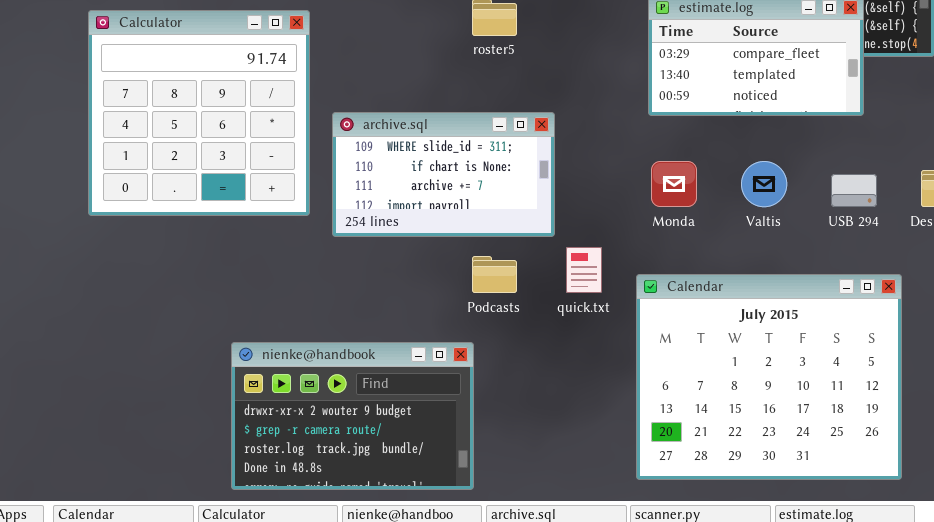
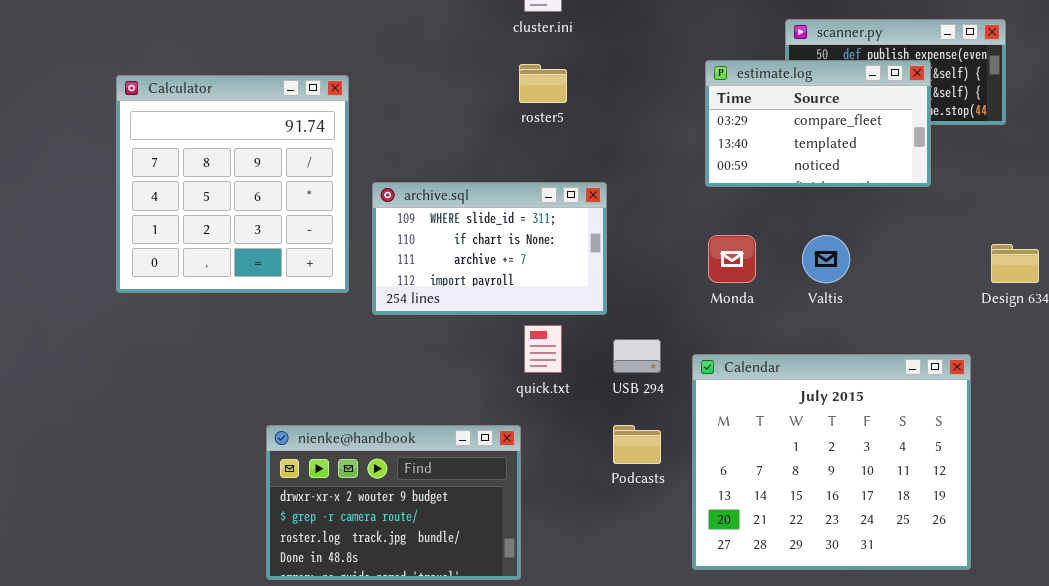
USB 294: [831,174,877,207] -> [613,339,661,373], moved
quick.txt: [566,247,602,293] -> [524,325,562,373], moved
Podcasts: [472,256,517,293] -> [613,425,661,464], moved

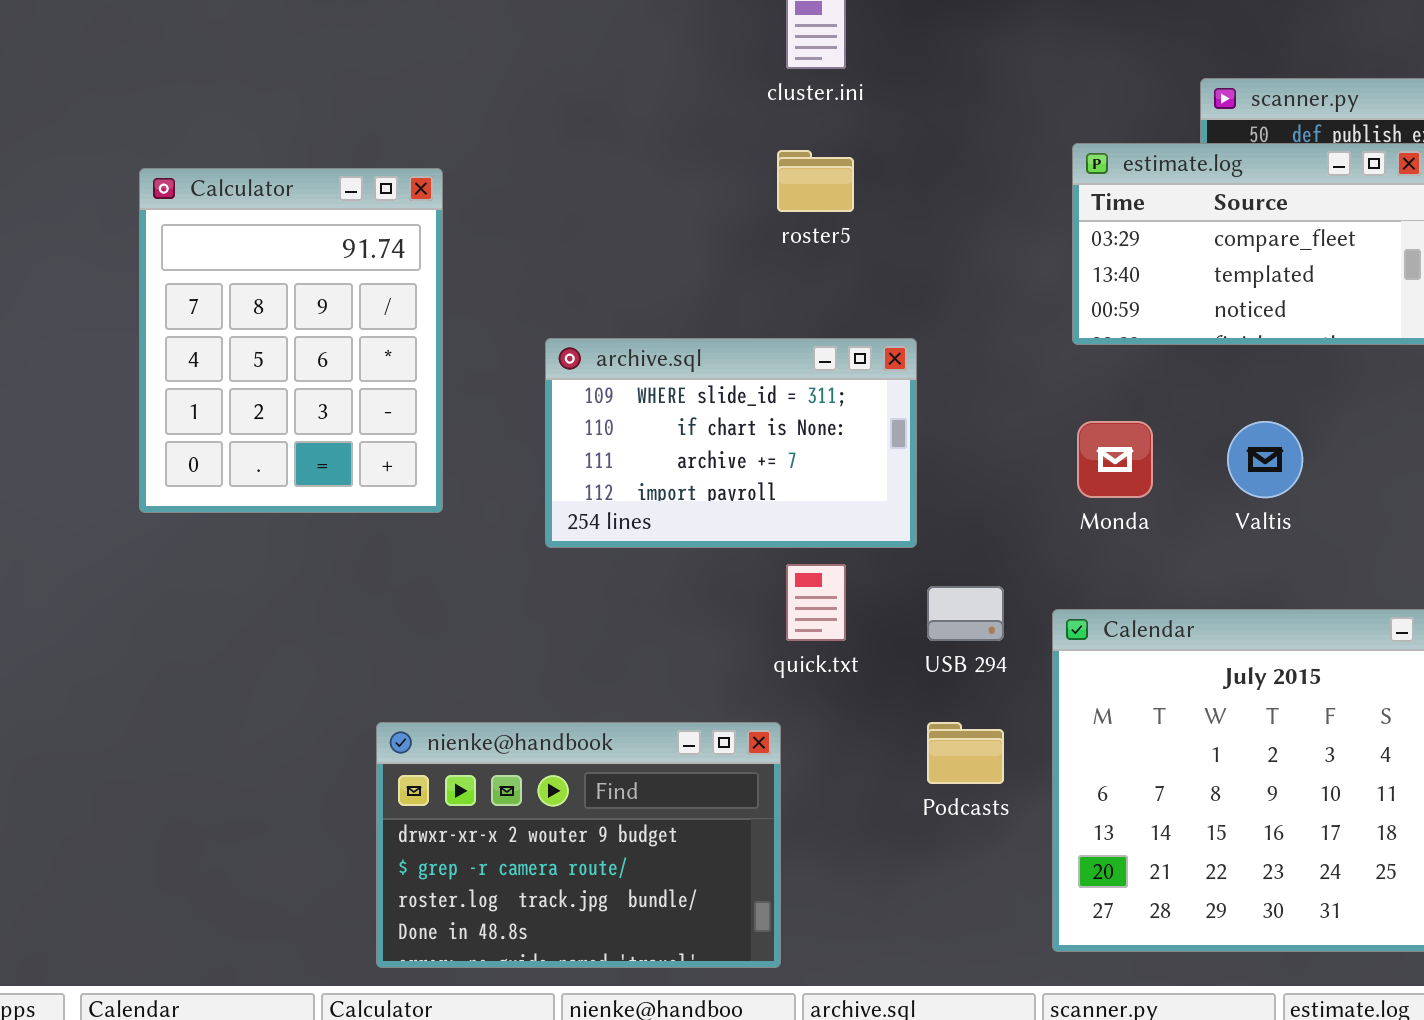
Calculator: [116,75,349,293] -> [139,168,443,513], resized

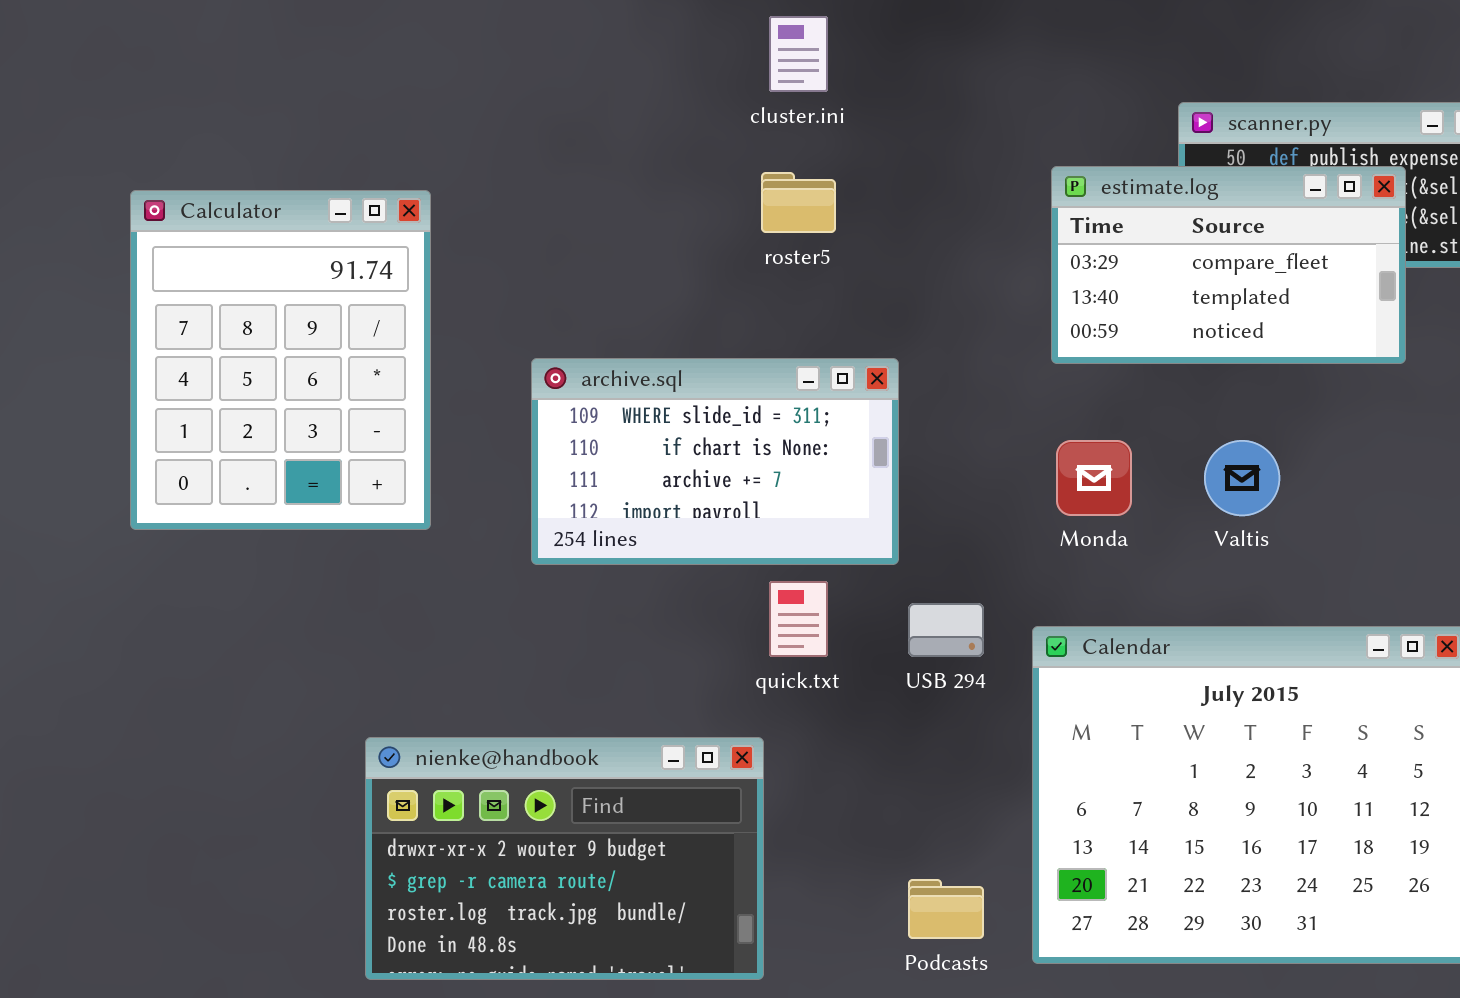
Podcasts: [927,722,1004,784] -> [908,879,984,939], moved

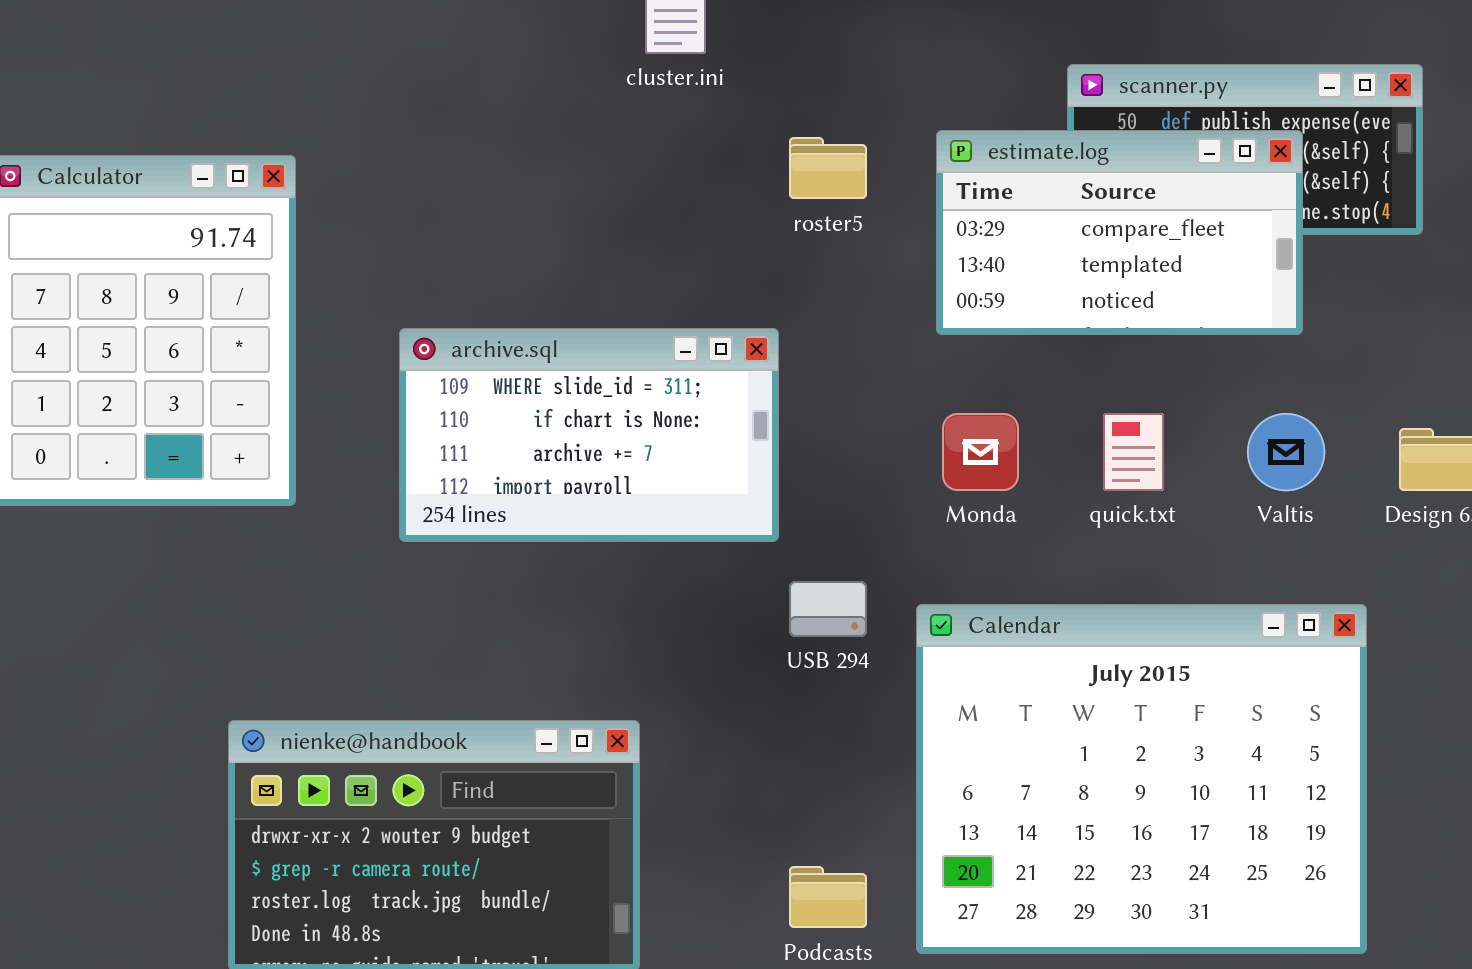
roster5: [761,172,836,233] -> [789,137,867,199], moved
Valtis: [1204,440,1280,516] -> [1247,413,1325,491], moved
quick.txt: [769,581,828,657] -> [1103,413,1164,491], moved

